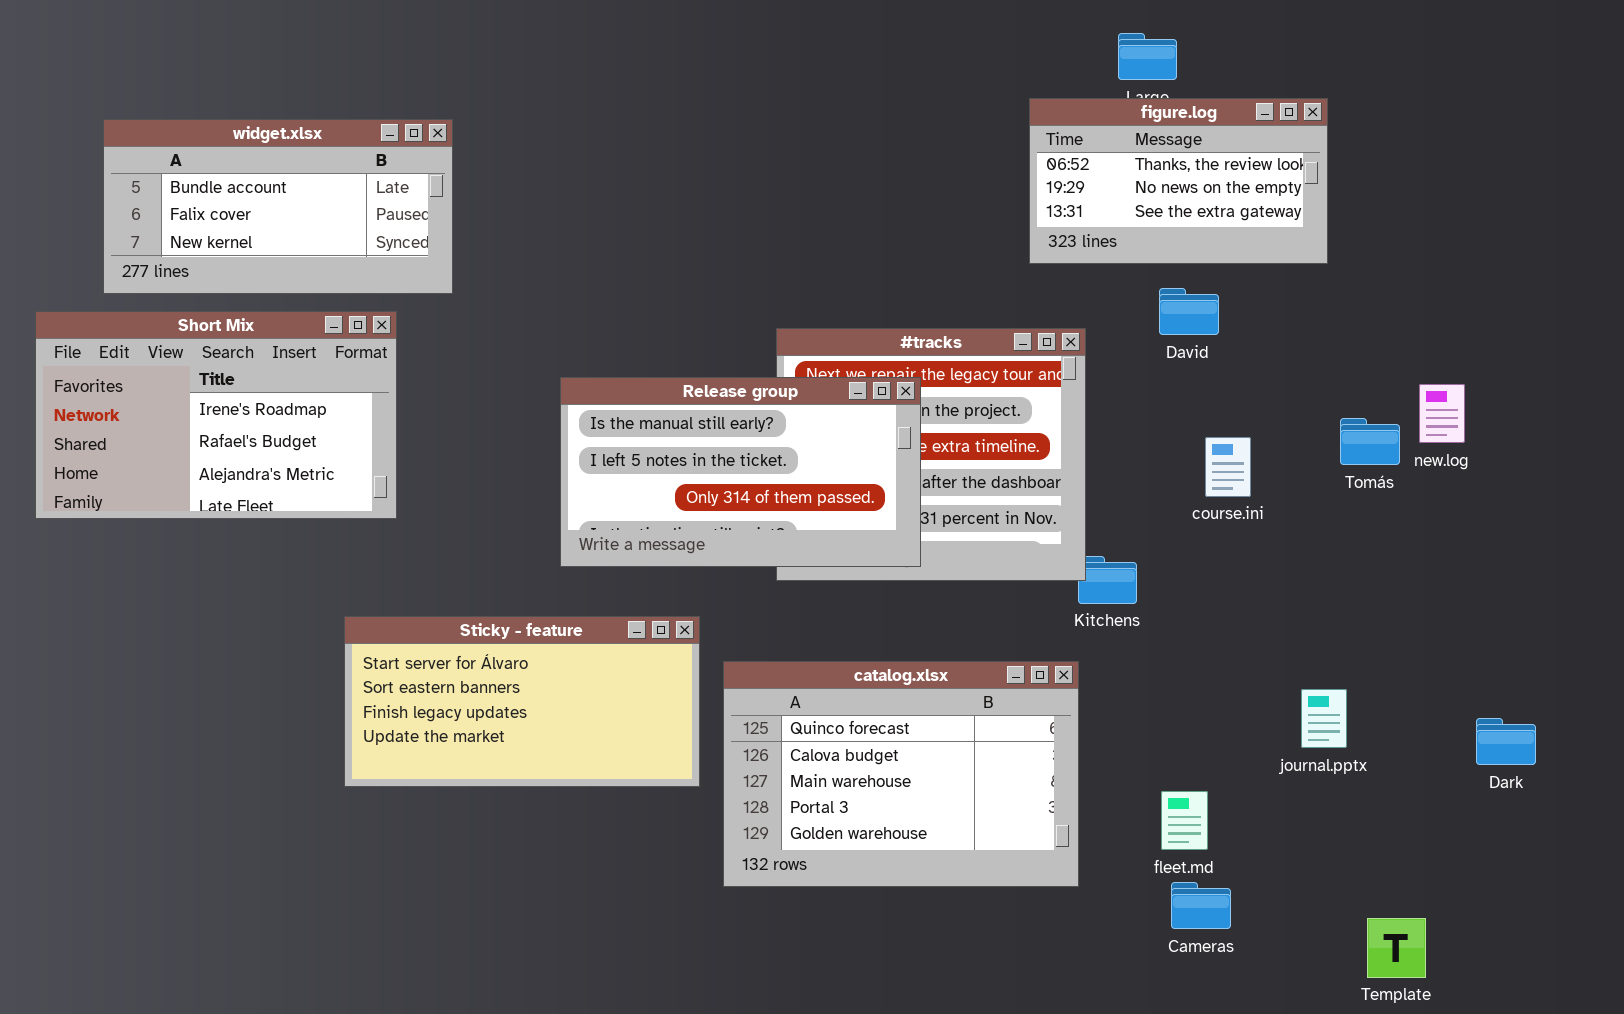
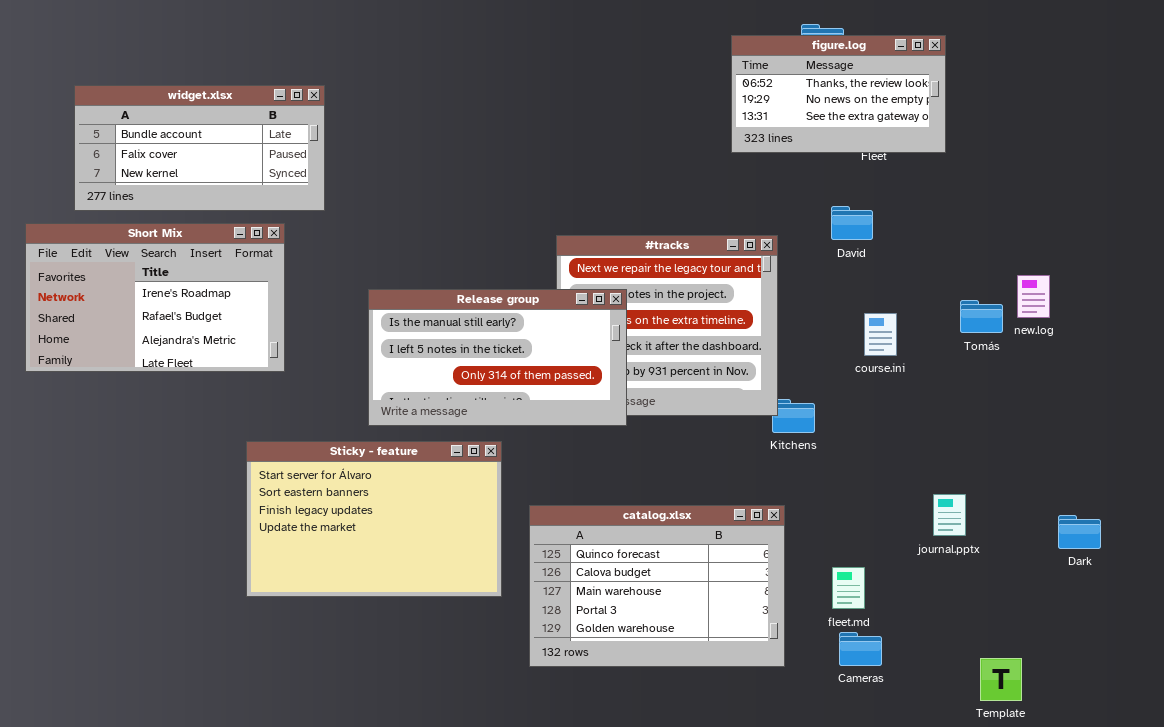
figure.log: [1029,98,1328,264] -> [731,35,946,153], moved
Release group: [560,377,921,567] -> [368,289,627,426], moved
Sticky - feature: [344,616,700,787] -> [246,441,502,597], resized
catalog.xlsx: [723,661,1079,887] -> [529,505,785,667], moved

